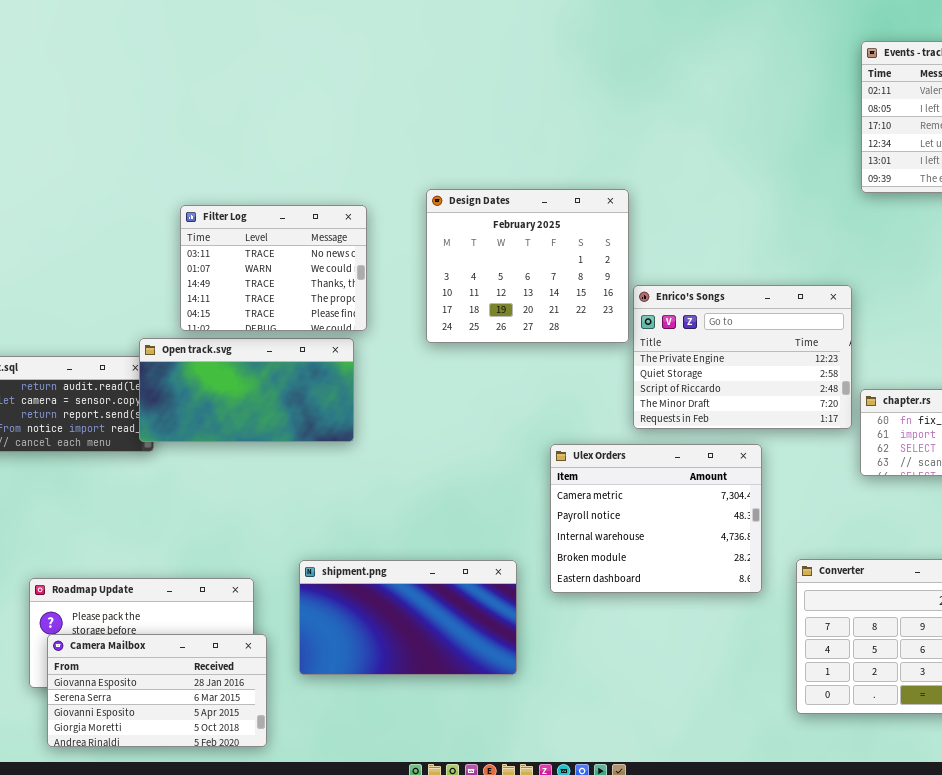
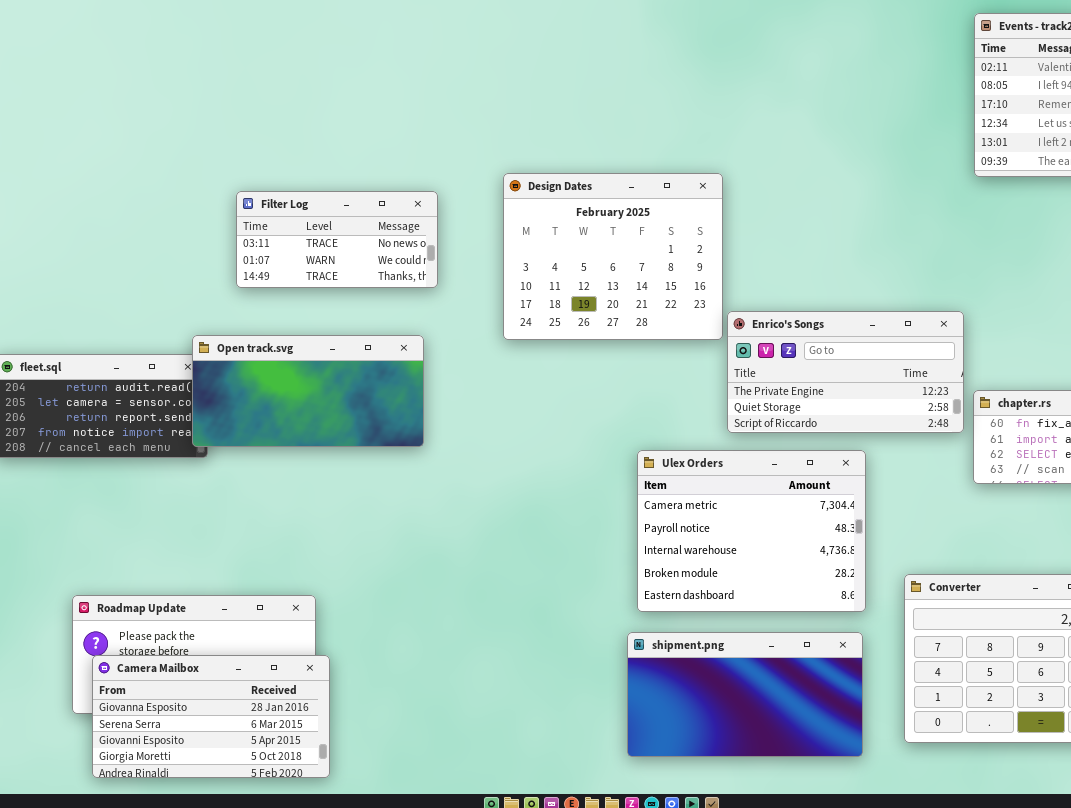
Filter Log: [180,205,367,331] -> [236,191,438,288], resized
Enrico's Songs: [633,285,852,429] -> [727,311,964,433], resized
shipment.png: [299,560,517,675] -> [627,632,863,757], moved

